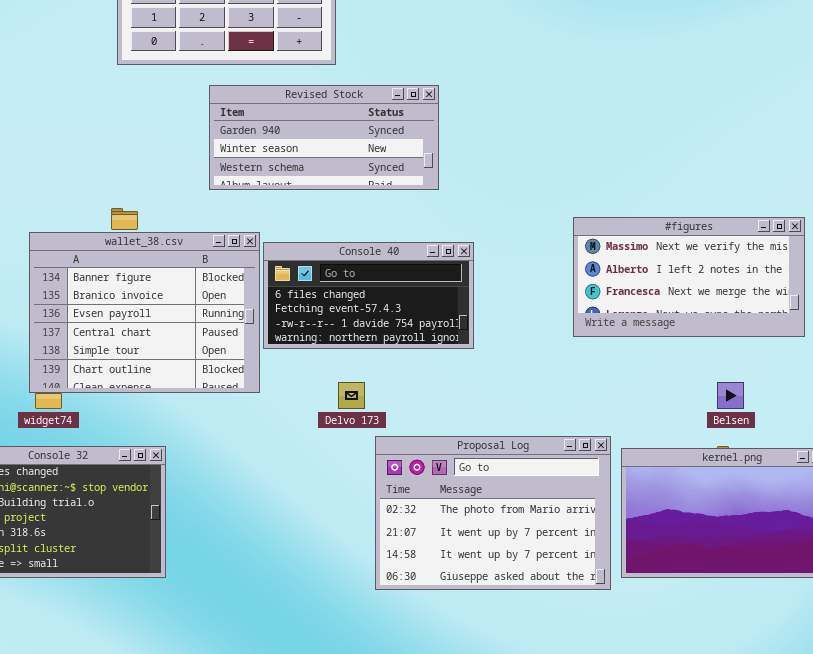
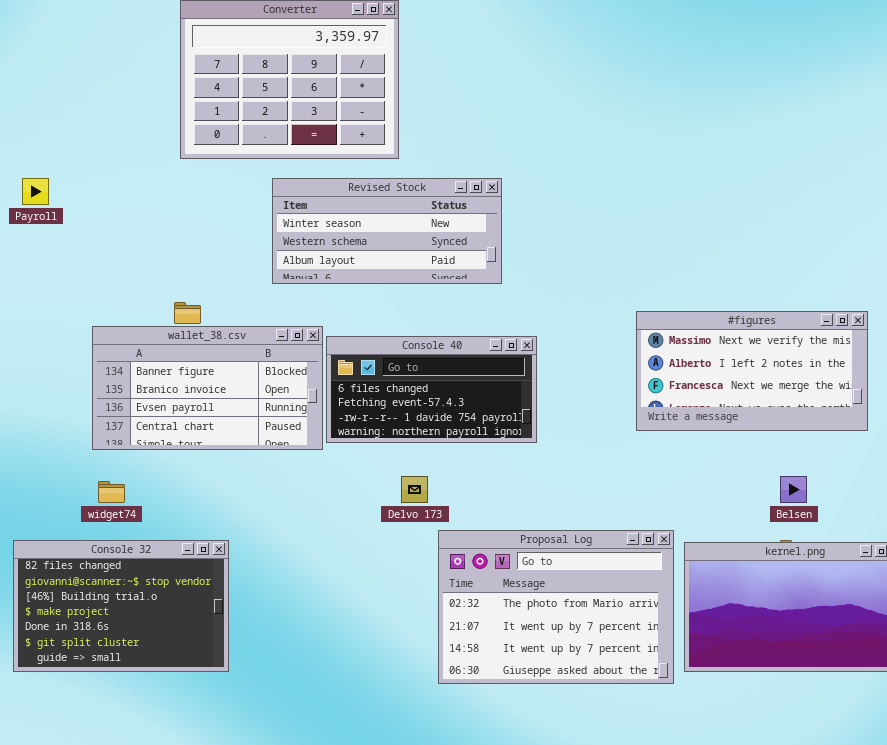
Revised Stock: [209,85,439,190] -> [272,178,502,284], scrolled down 1 row
wallet_38.csv: [29,232,260,393] -> [92,326,323,450], resized

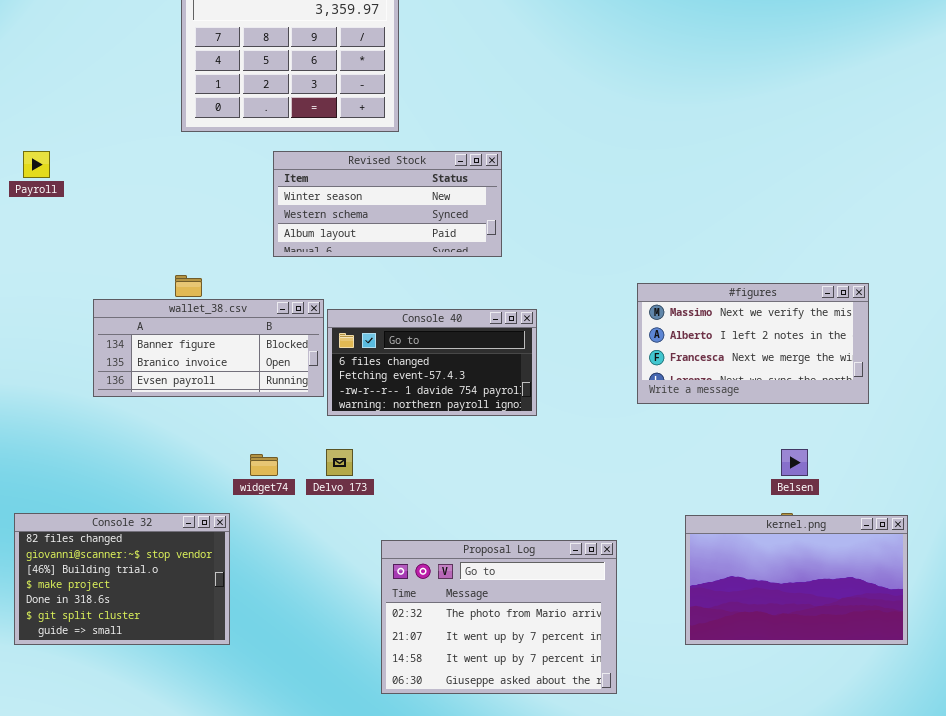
wallet_38.csv: [92,326,323,450] -> [93,299,324,397], resized
Delvo 173: [401,476,428,503] -> [326,449,353,476], moved
widget74: [98,481,125,503] -> [250,454,278,476], moved
Proposal Log: [438,530,674,684] -> [381,540,617,694], moved

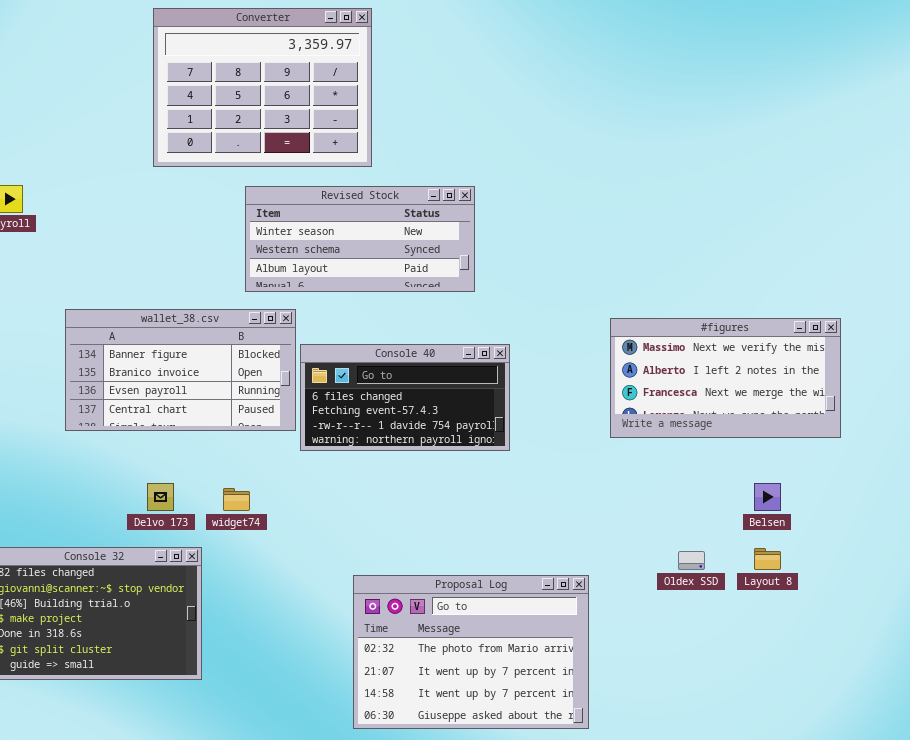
wallet_38.csv: [93,299,324,397] -> [65,309,296,431], resized
Delvo 173: [326,449,353,476] -> [147,483,174,511], moved
kernel.png: [685,515,908,645] -> none, closed

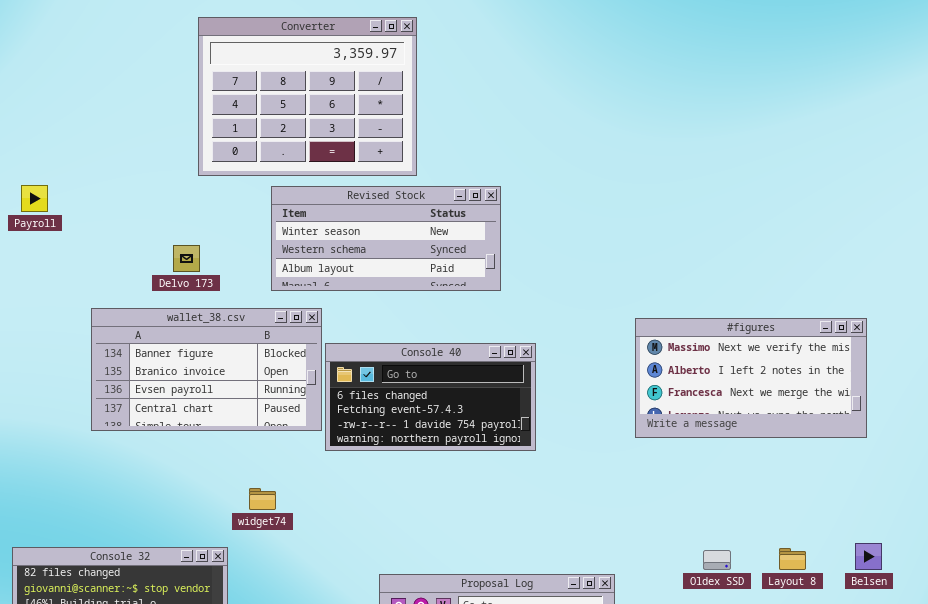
Converter: [153,8,372,167] -> [198,17,417,176], moved
Delvo 173: [147,483,174,511] -> [173,245,200,272], moved
Belsen: [754,483,781,511] -> [855,543,882,570], moved

